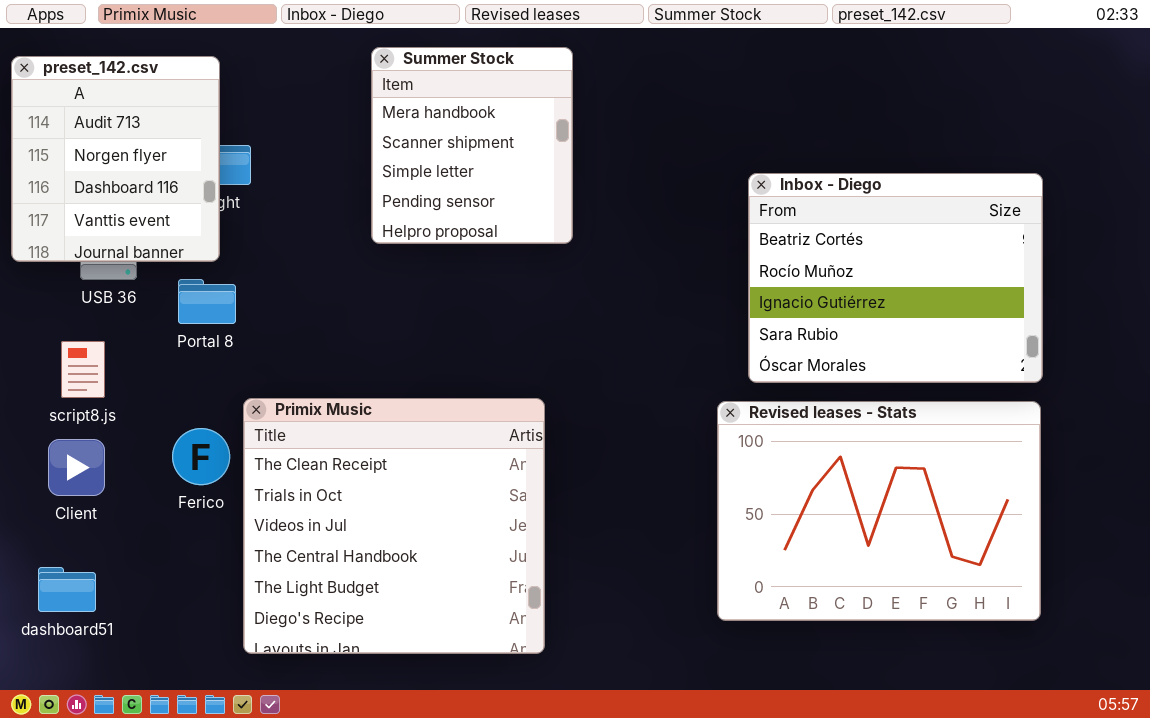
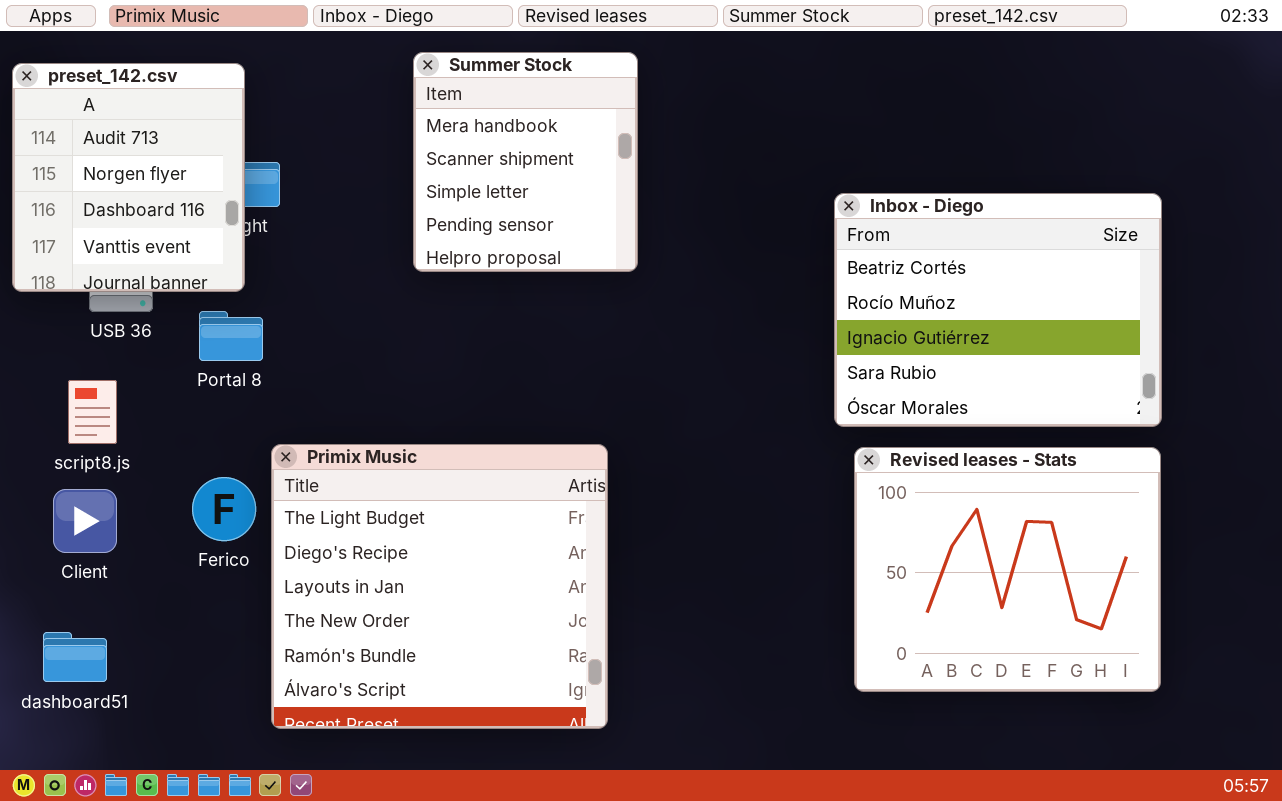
Primix Music: [243,398,545,654] -> [271,444,608,729], scrolled down 4 rows
Revised leases - Stats: [717,401,1041,621] -> [854,447,1161,692], resized

